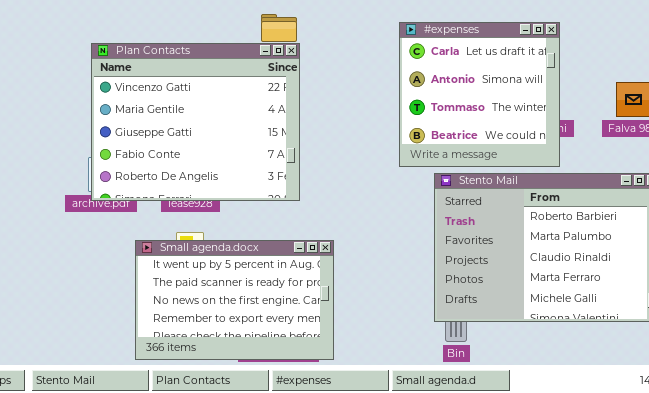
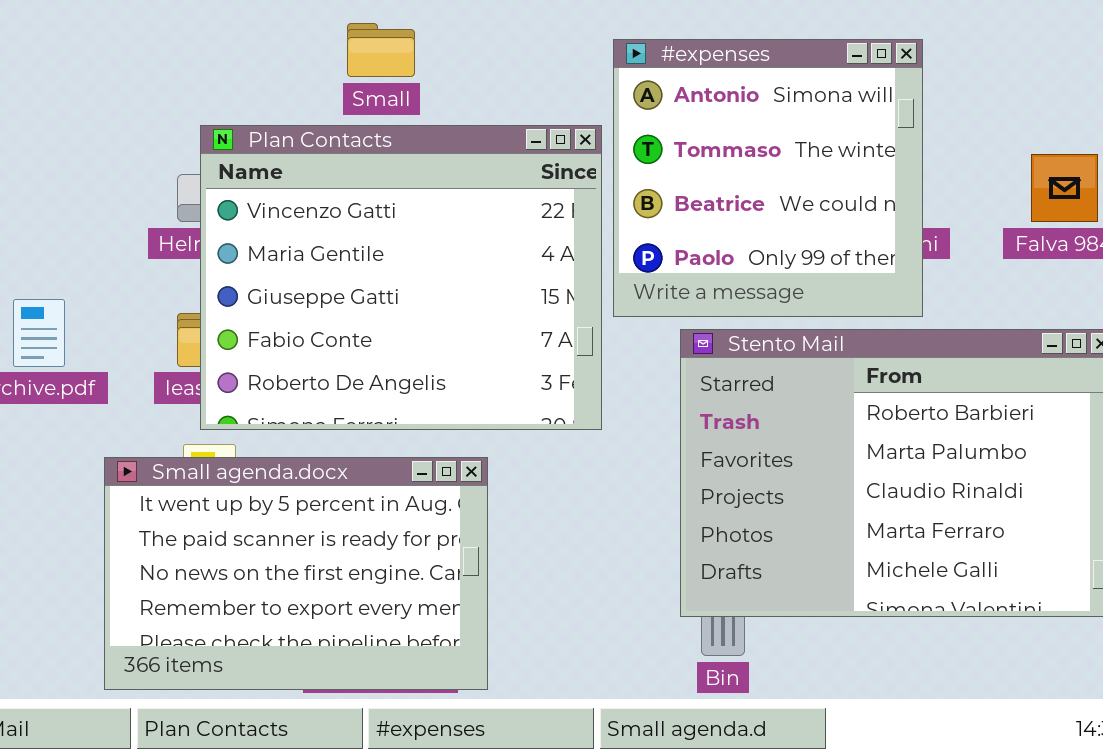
#expenses: [399,22,560,167] -> [613,39,923,317], scrolled down 1 row
Plan Contacts: [91,43,300,201] -> [200,125,602,430], moved

